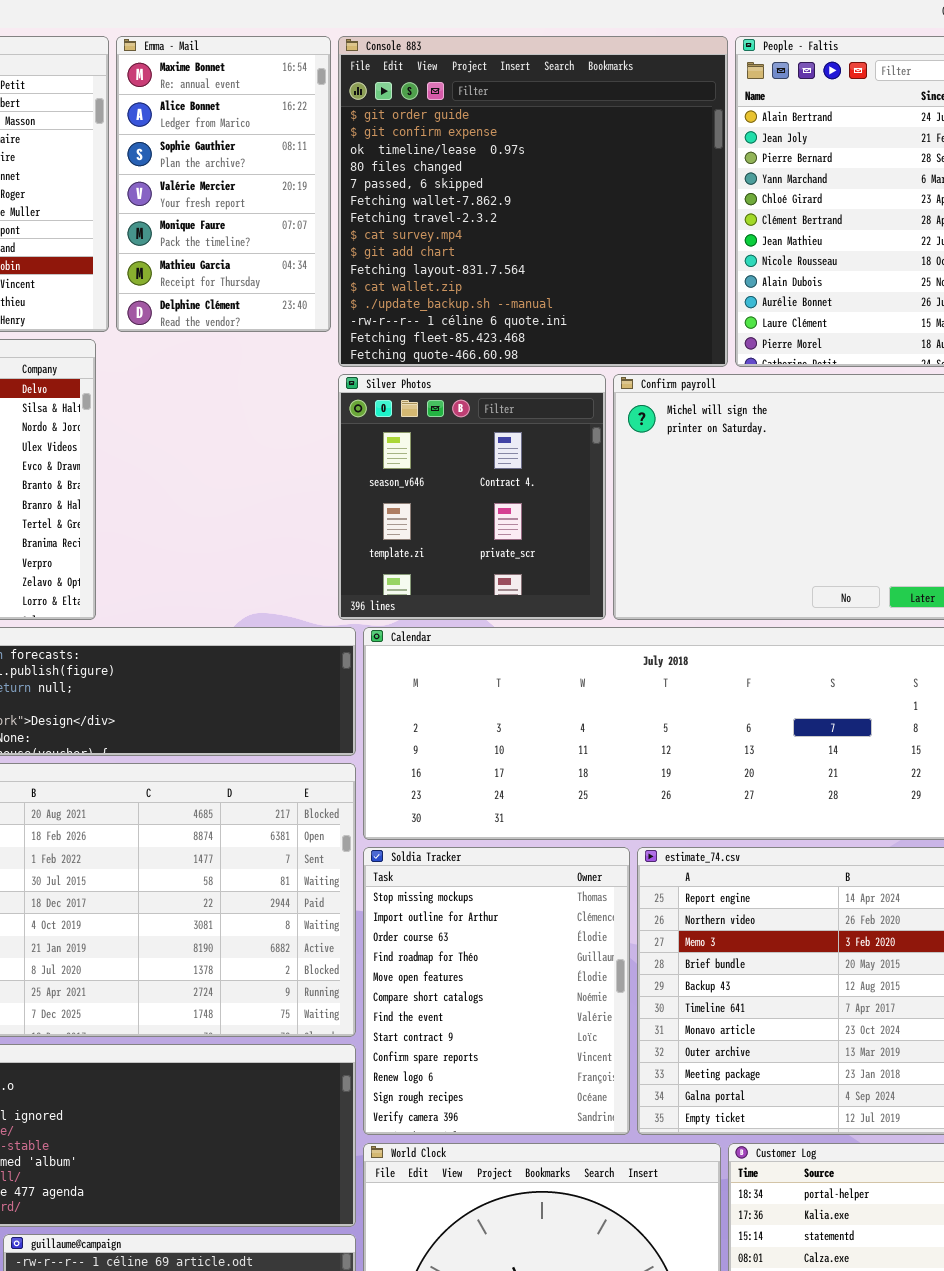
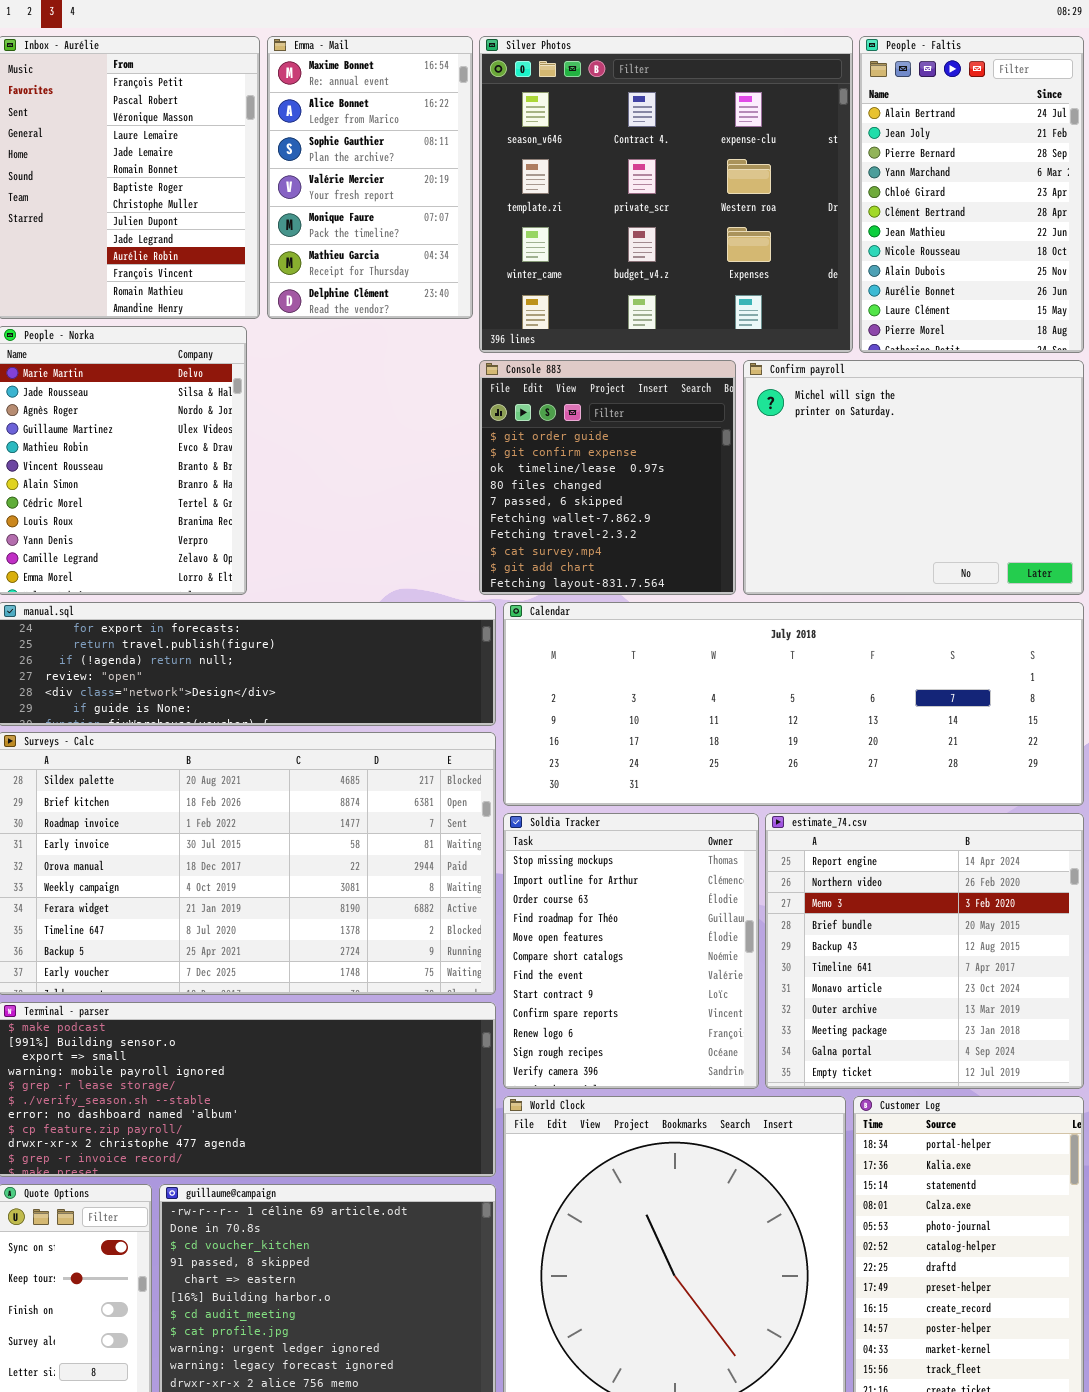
Console 883: [338,36,728,367] -> [479,360,736,595], moved, resized
Silver Photos: [338,374,606,620] -> [479,36,853,353], moved, resized

